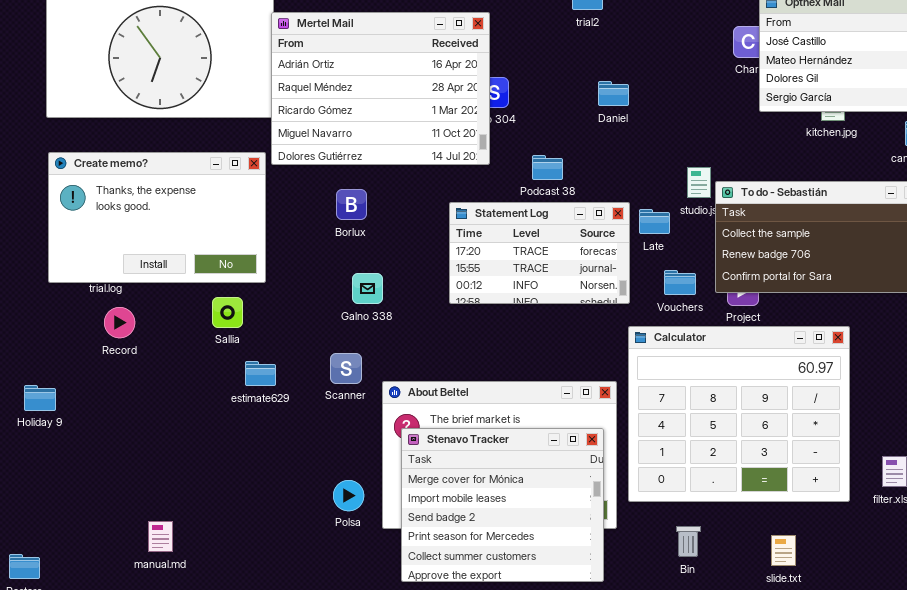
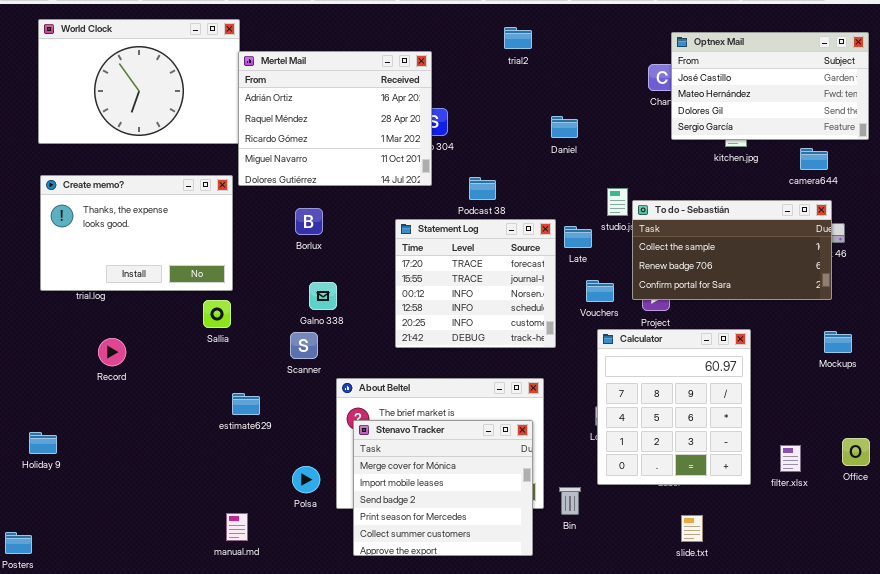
Daniel: [598,81,629,106] -> [551,116,578,138], moved
Statement Log: [449,202,630,304] -> [395,219,556,348], resized
Sallia: [212,297,243,328] -> [203,300,231,328], moved
Record: [104,307,135,338] -> [98,338,126,366], moved
Calculator: [628,326,850,502] -> [597,329,751,485], resized
Scanner: [330,353,362,384] -> [290,332,318,359], moved
estimate629: [245,361,276,386] -> [232,393,260,415], moved
Holiday 9: [24,385,56,411] -> [29,432,57,454], moved
manual.md: [148,521,173,552] -> [226,513,248,541], moved
Bin: [676,526,701,557] -> [559,487,581,515], moved

